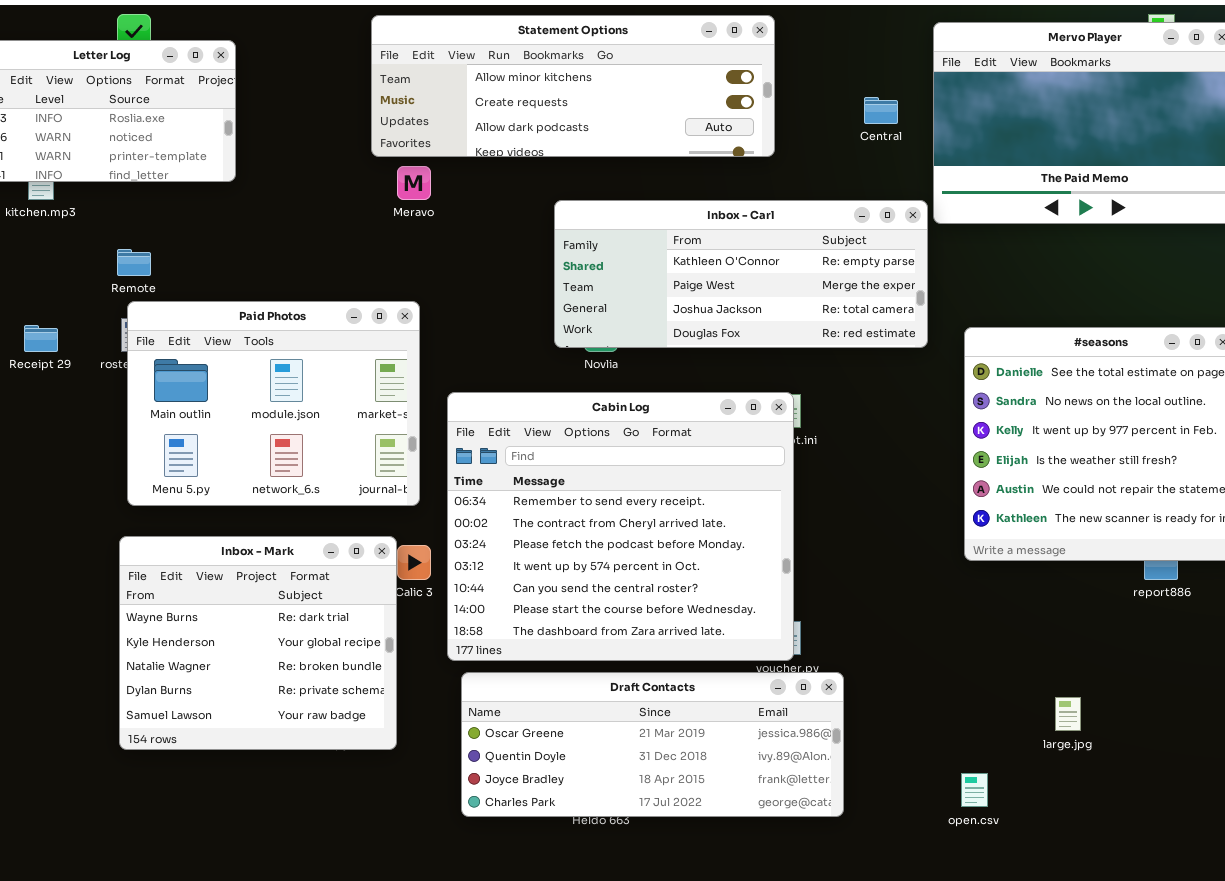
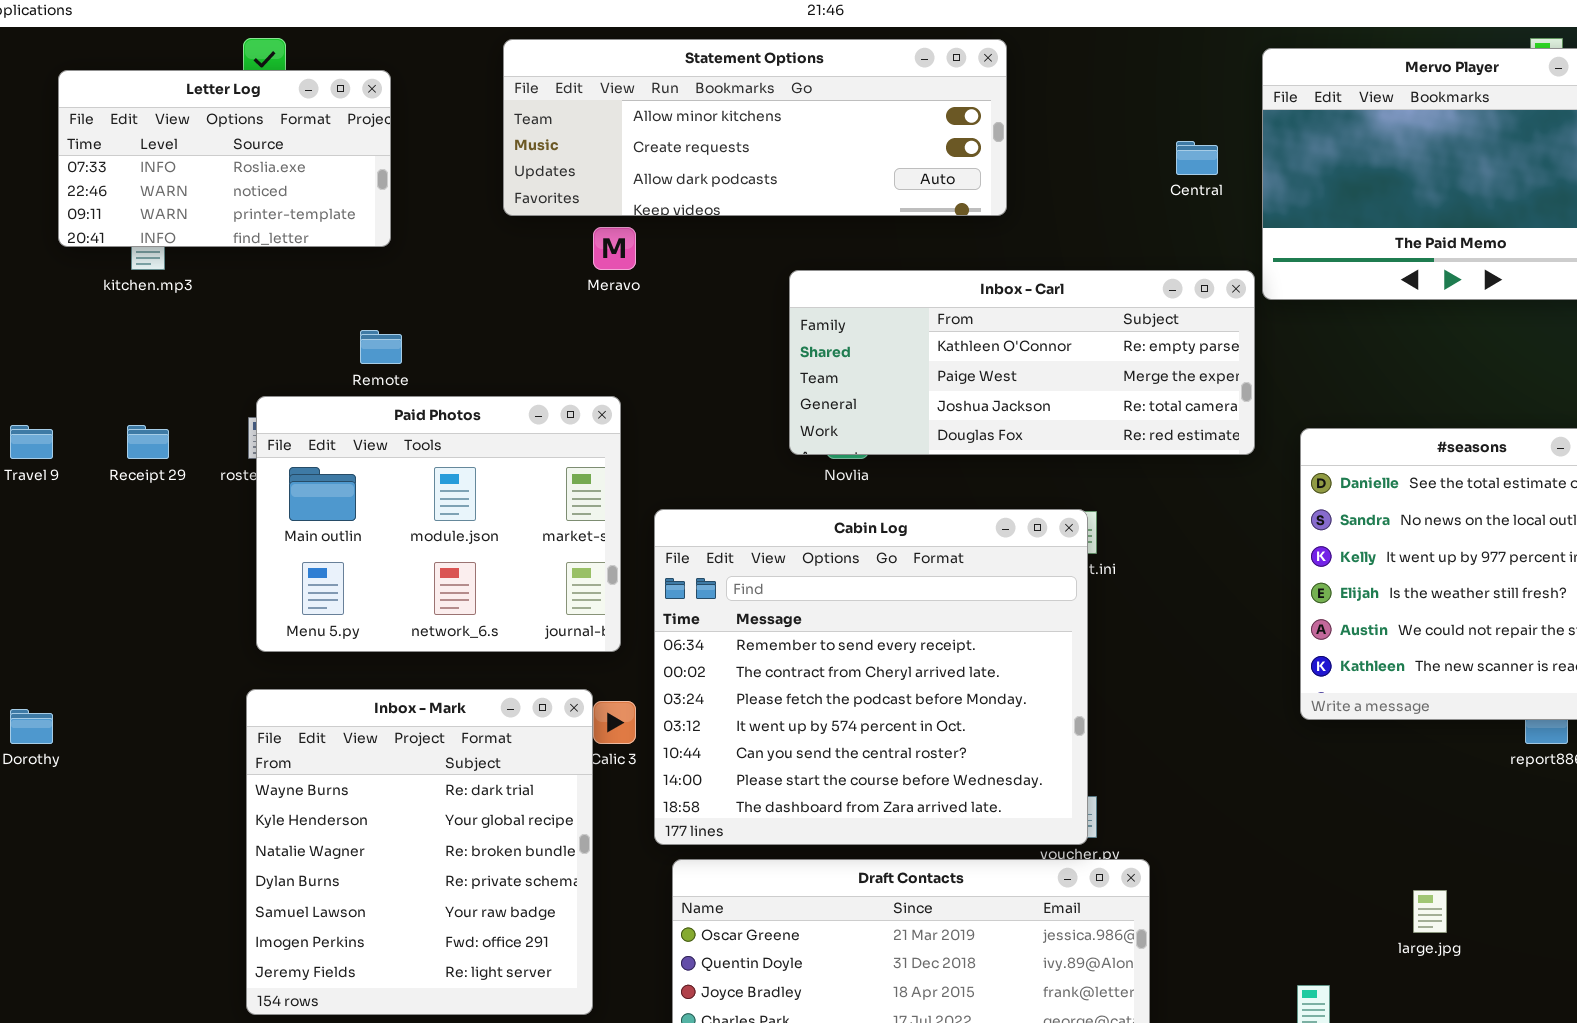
Statement Options: [371,15,775,157] -> [503,39,1007,216], moved
Remote: [117,249,151,276] -> [360,330,402,364], moved
Inbox - Mark: [119,536,397,750] -> [246,689,593,1015], resized

